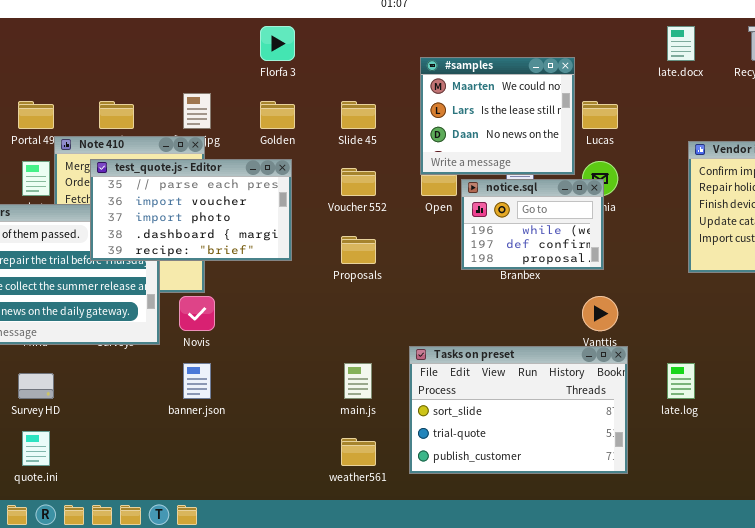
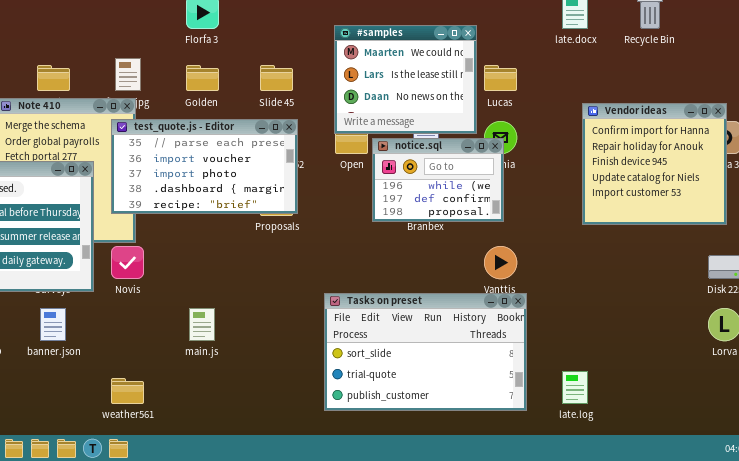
test_quote.js - Editor: [90,159,292,261] -> [111,119,298,214], moved
banner.json: [183,363,211,399] -> [40,308,66,341], moved
main.js: [344,363,372,399] -> [189,308,215,341], moved
late.log: [667,363,695,399] -> [562,371,588,404], moved
weather561: [341,438,376,466] -> [111,378,144,404], moved

